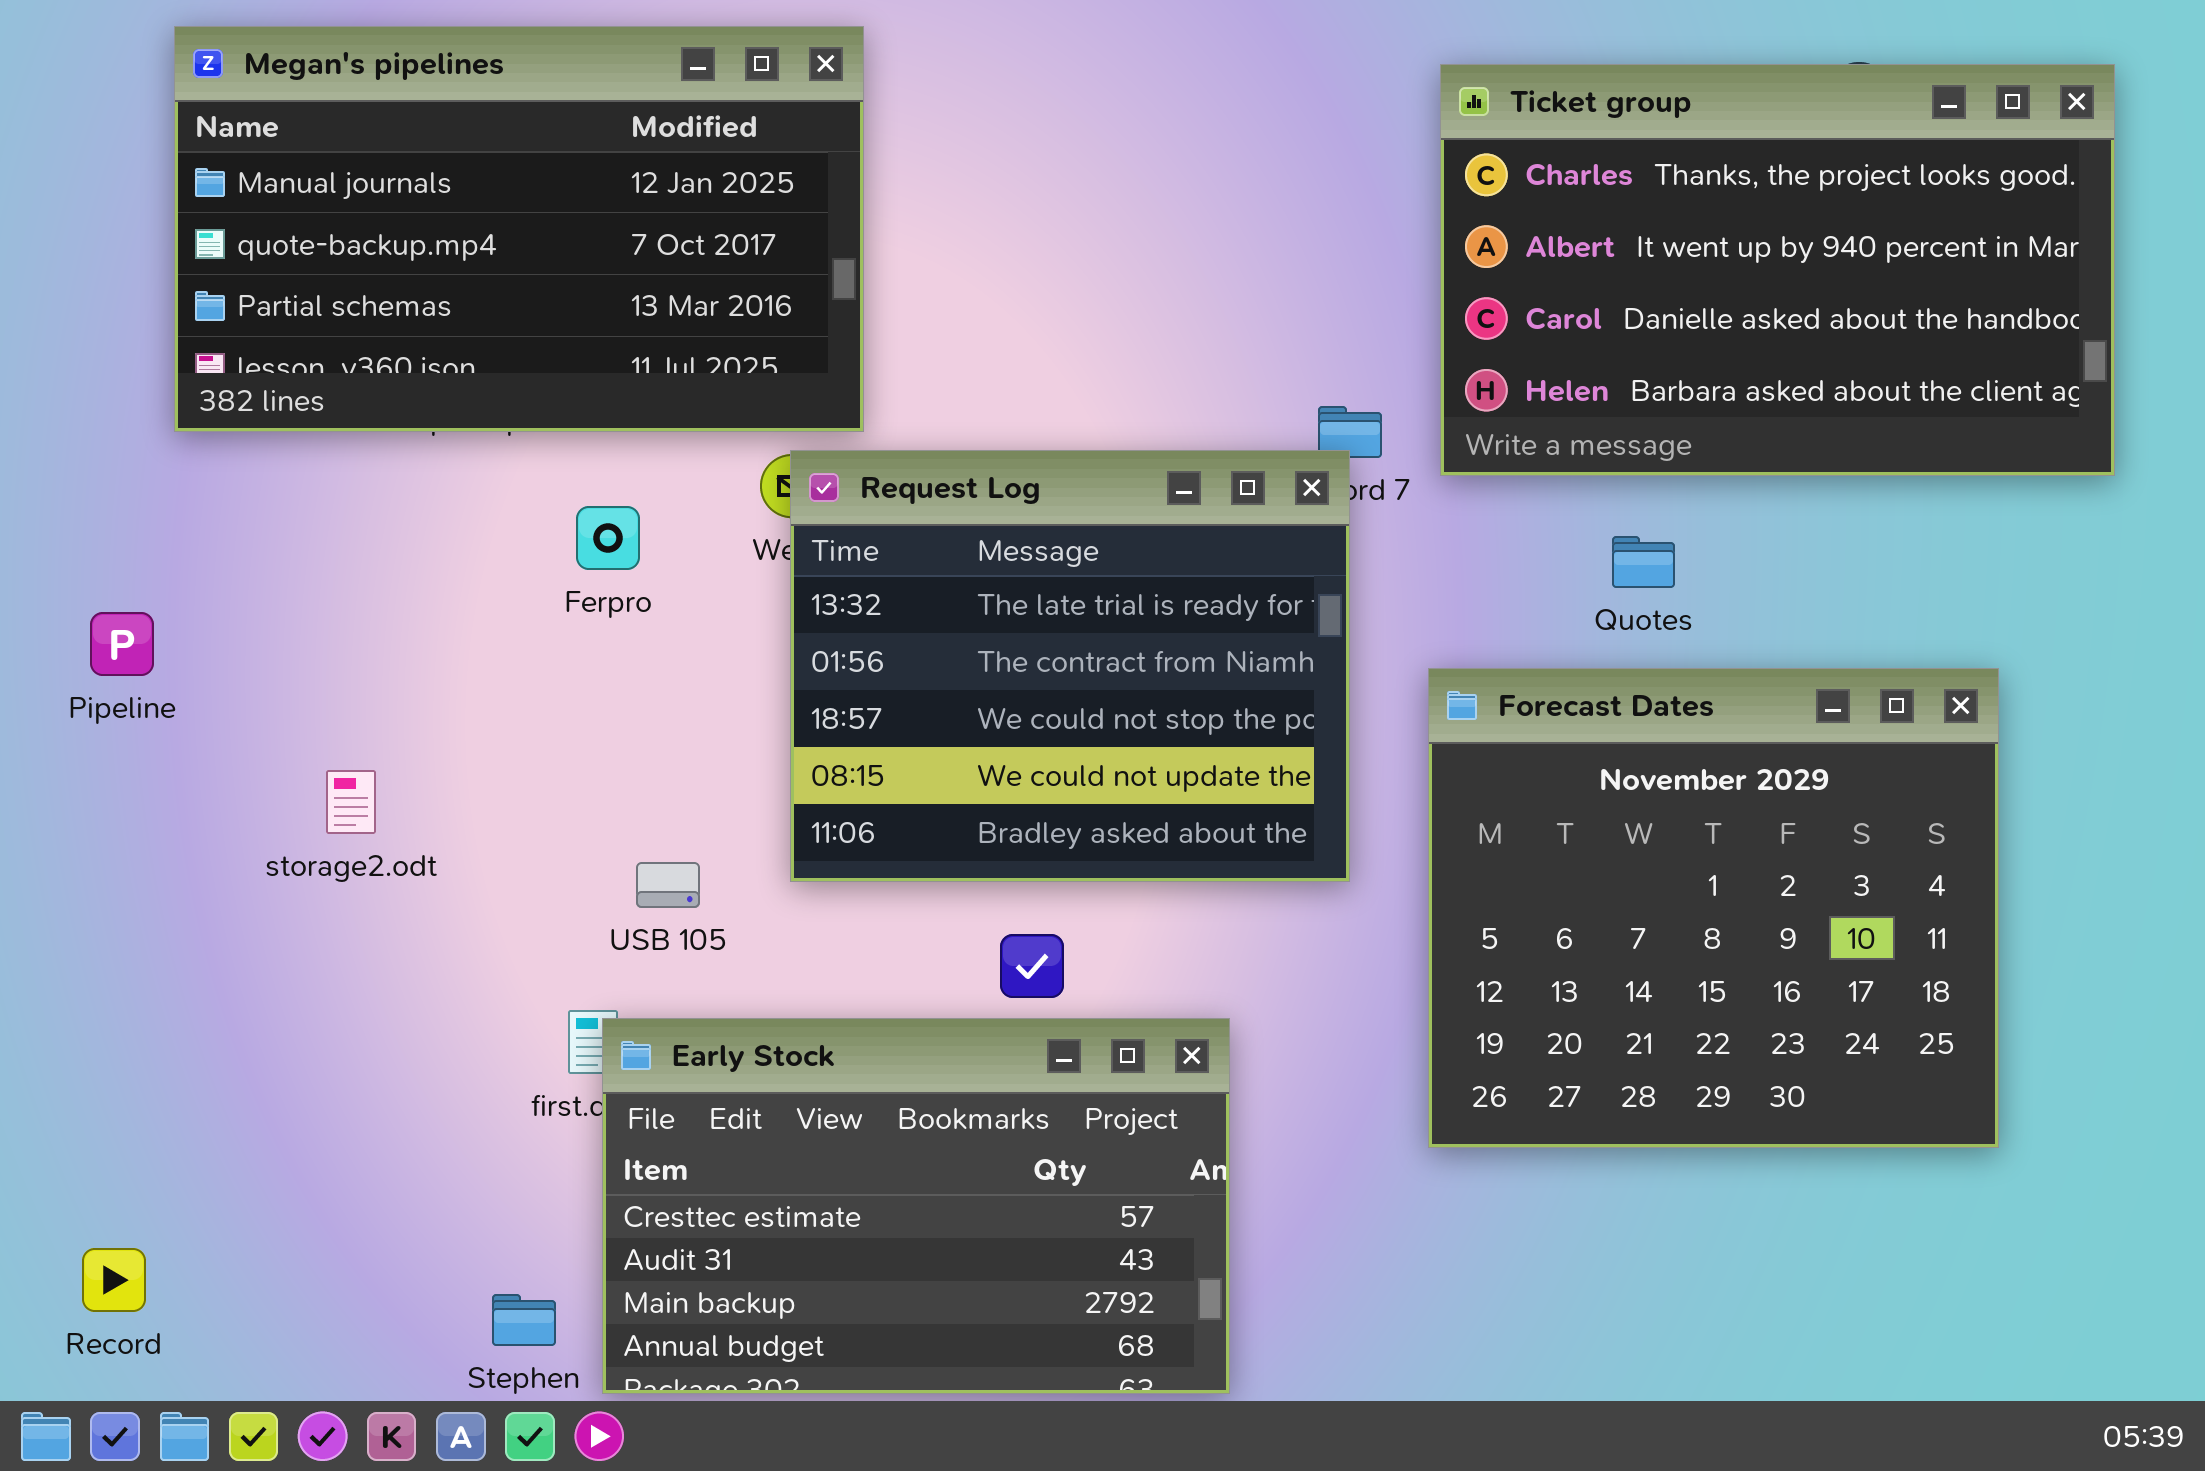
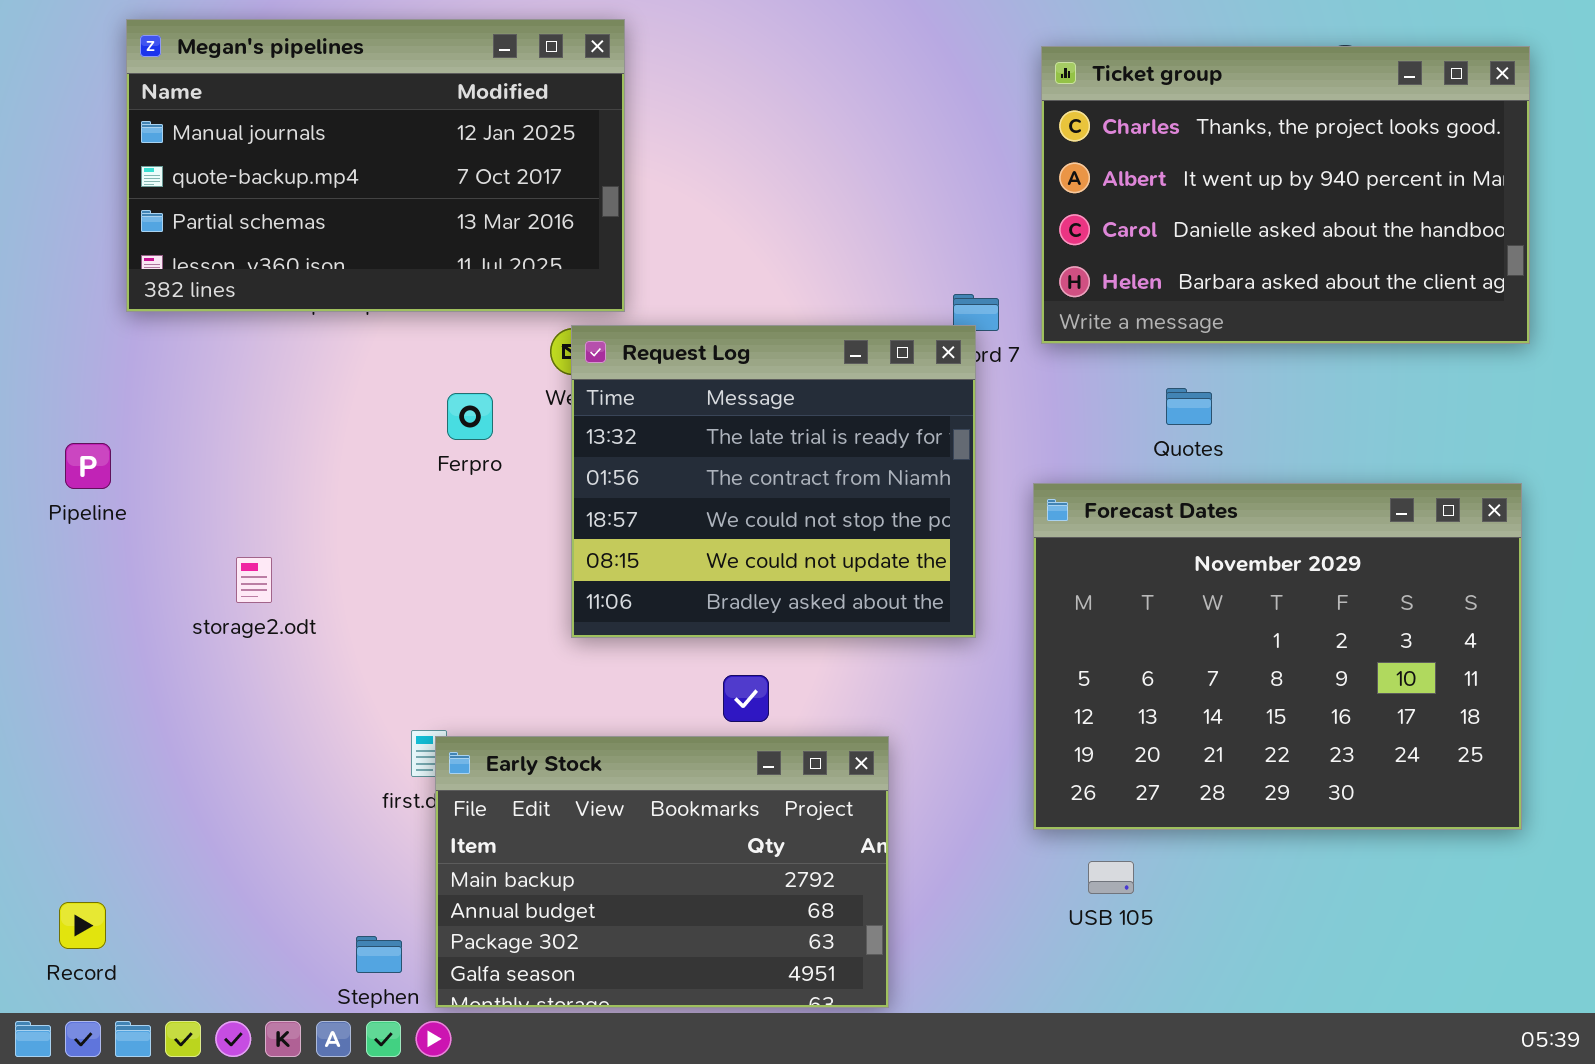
Ferpro: [576,506,640,570] -> [447,393,493,440], moved
Forecast Dates: [1428,668,1999,1148] -> [1033,483,1522,830], resized
USB 105: [636,862,700,908] -> [1088,861,1134,894], moved
Early Stock: [602,1018,1230,1394] -> [435,736,889,1008], scrolled down 2 rows

